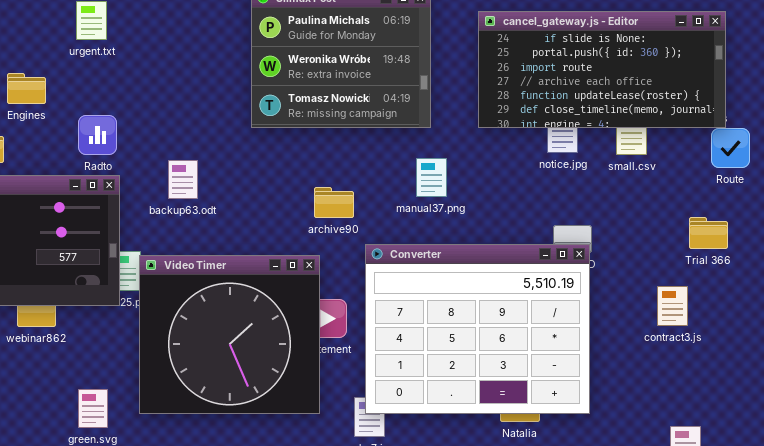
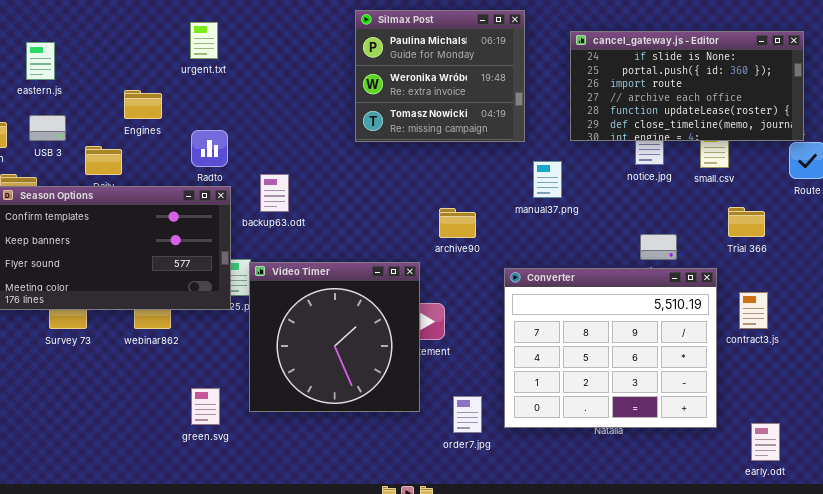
manual37.png: [416,158,447,197] -> [533,161,562,198], moved
backup63.odt: [168,160,198,199] -> [260,174,289,212], moved
archive90: [314,187,354,218] -> [439,208,476,238], moved
Trial 366: [689,217,728,249] -> [728,207,765,237], moved
Converter: [365,244,590,414] -> [504,268,717,428], moved

